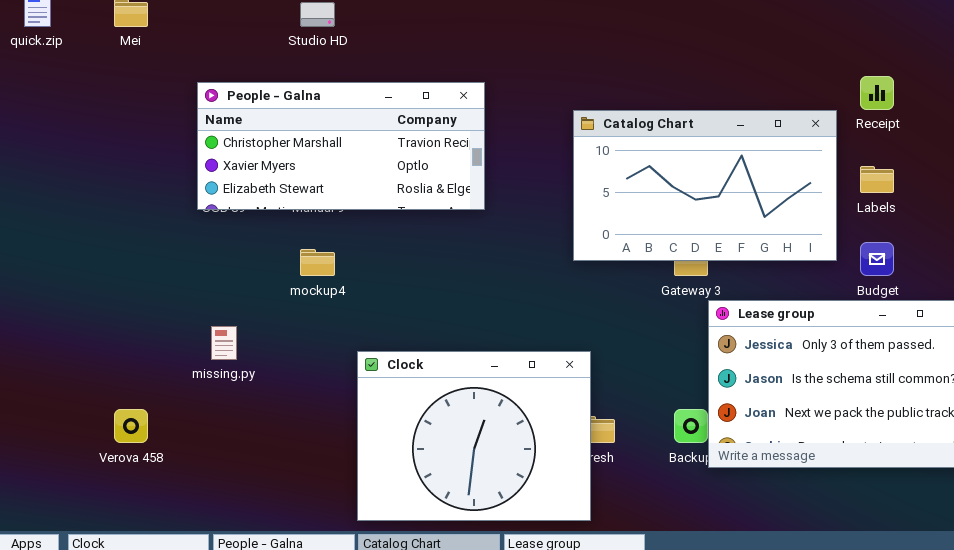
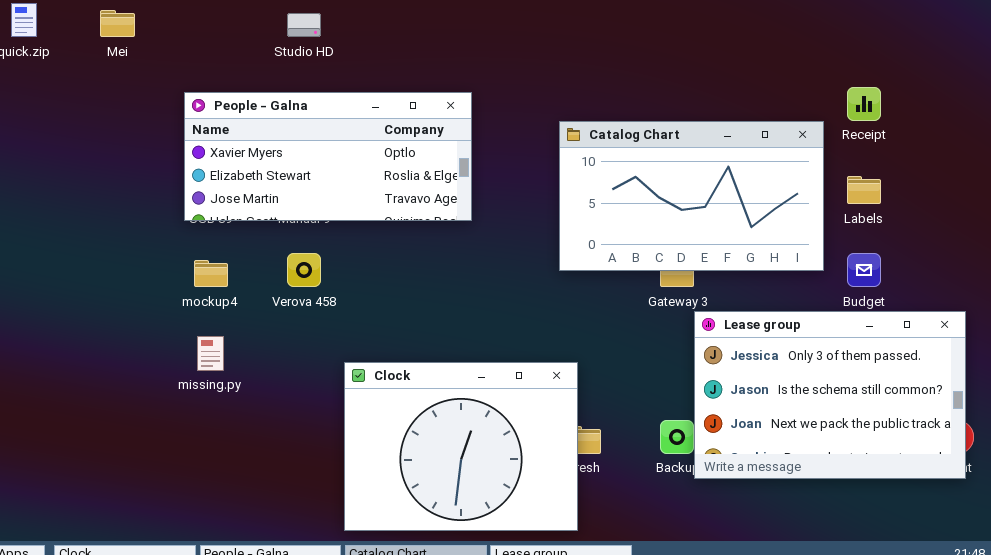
People - Galna: [197,82,485,210] -> [184,92,472,221], scrolled down 1 row
mockup4: [300,249,335,276] -> [194,260,228,287], moved
Verova 458: [114,409,148,443] -> [287,253,321,287], moved

